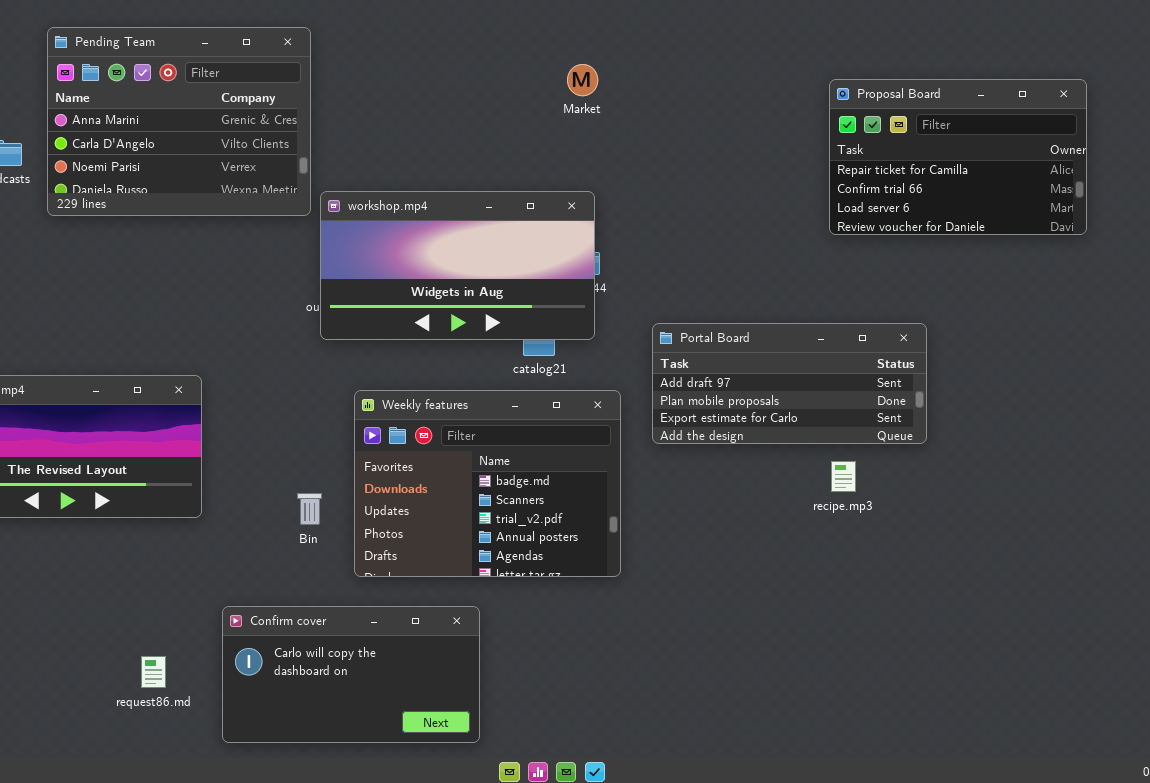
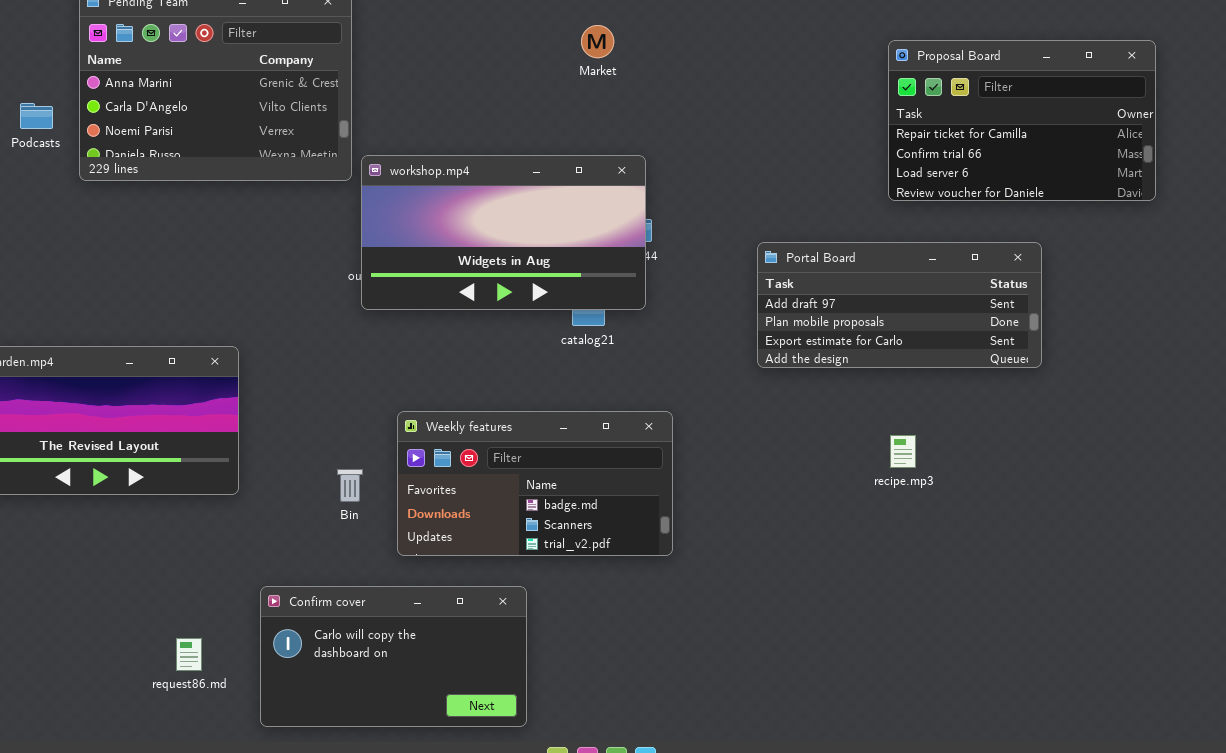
Market: [567,64,598,96] -> [581,25,614,58], moved
Portal Board: [652,323,927,444] -> [757,242,1042,368], moved
Weekly features: [354,390,621,577] -> [397,411,673,556], resized

